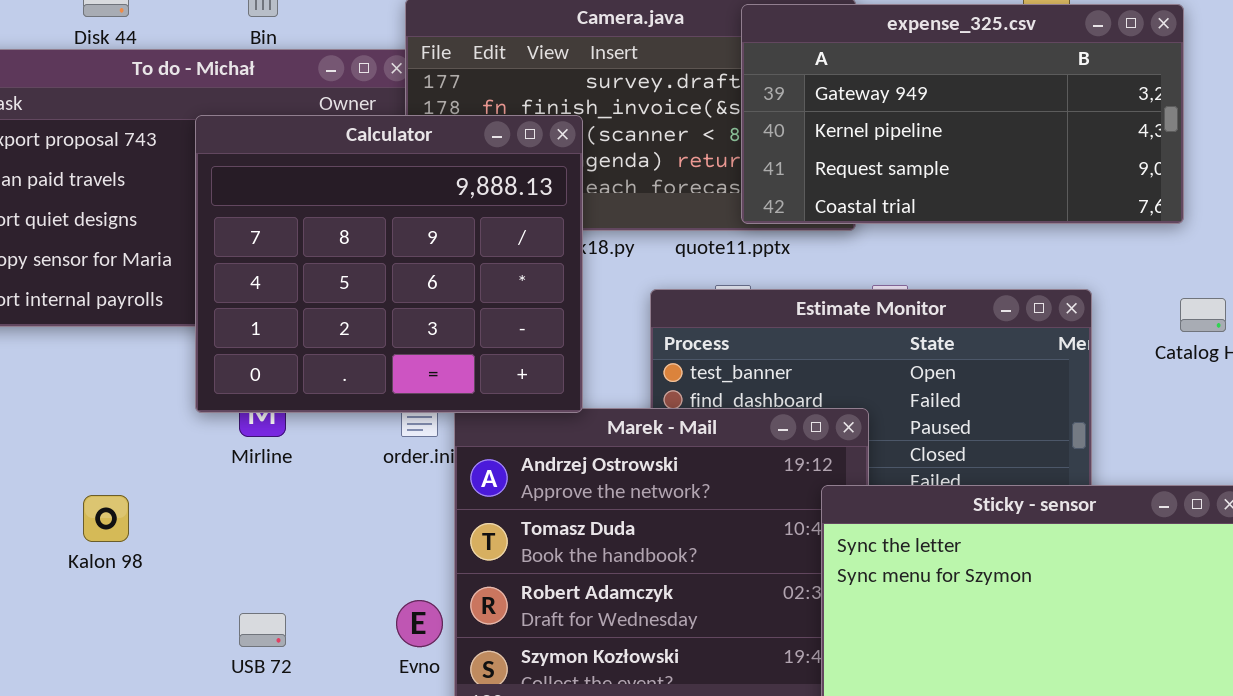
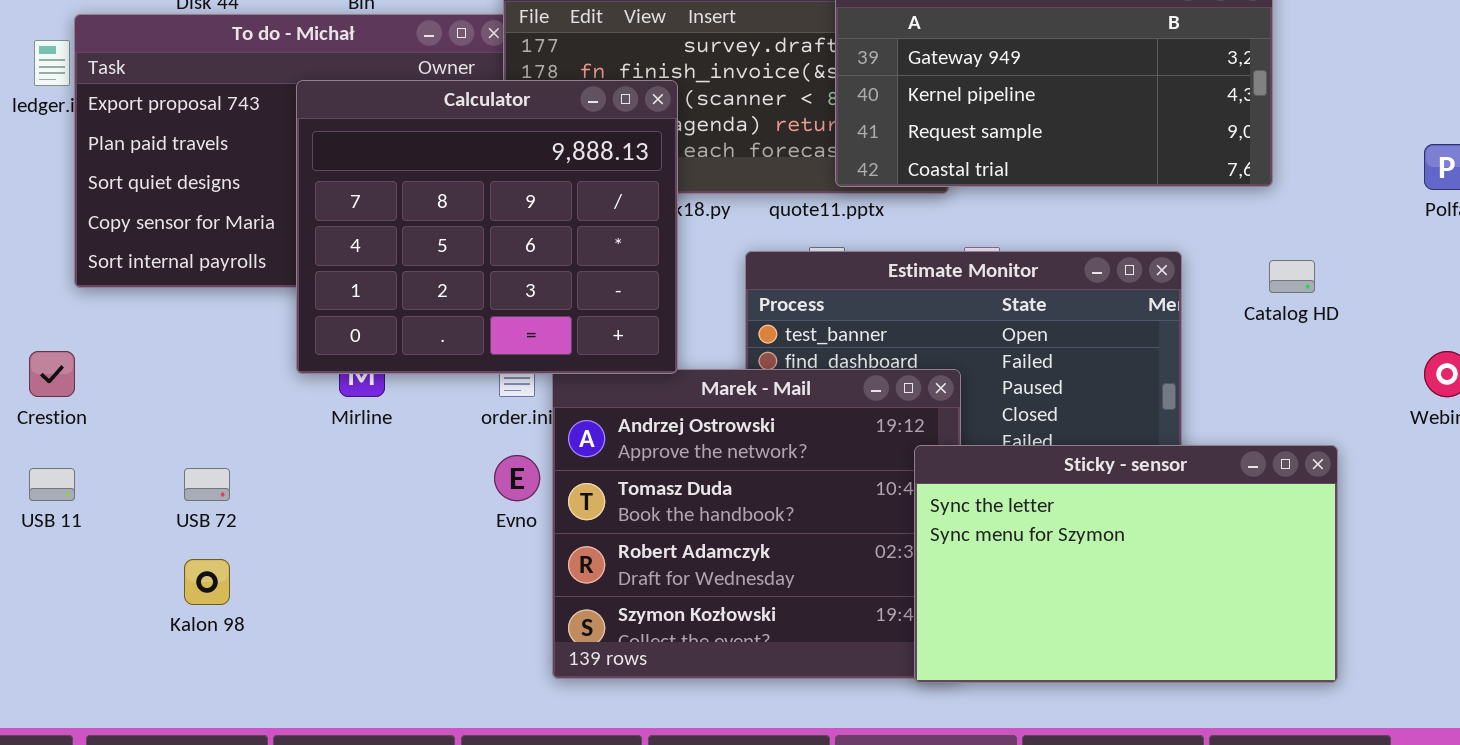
Kalon 98: [83,495,129,542] -> [184,559,230,605], moved
Evno: [396,600,443,647] -> [494,455,540,501], moved
USB 72: [239,613,286,647] -> [184,468,230,501], moved

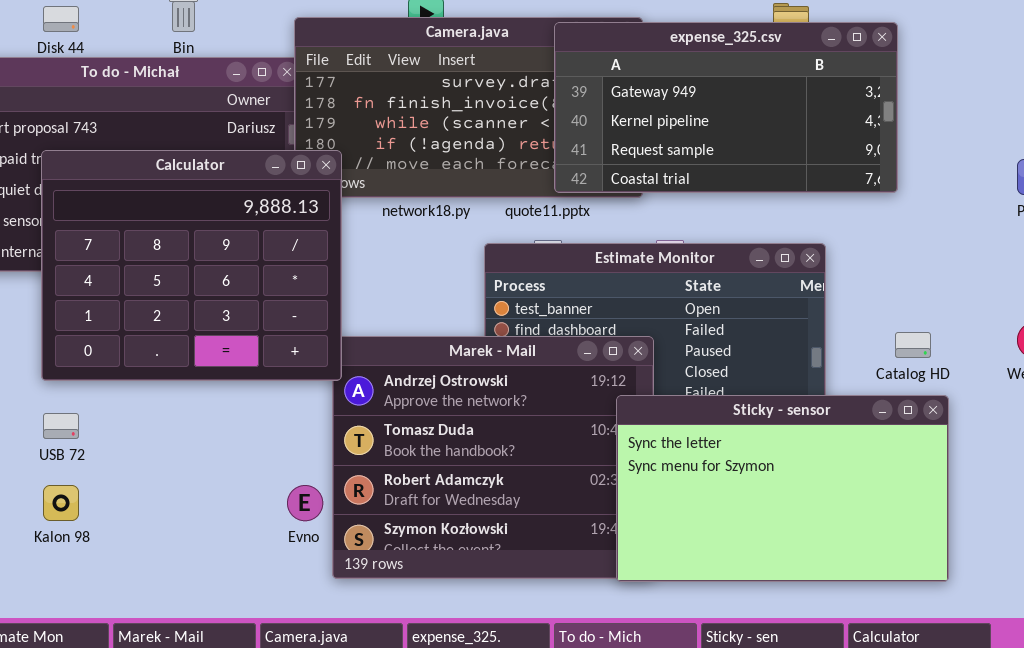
Calculator: [296,80,678,374] -> [41,150,342,381], moved
Catalog HD: [1269,260,1315,293] -> [895,332,931,358], moved
Evno: [494,455,540,501] -> [287,485,323,521], moved

